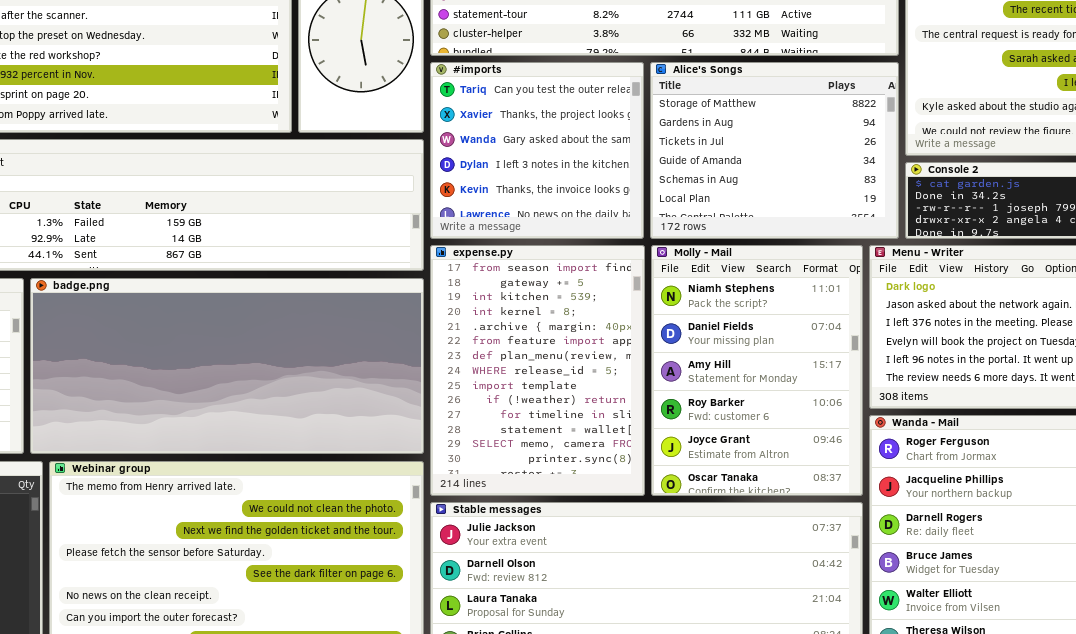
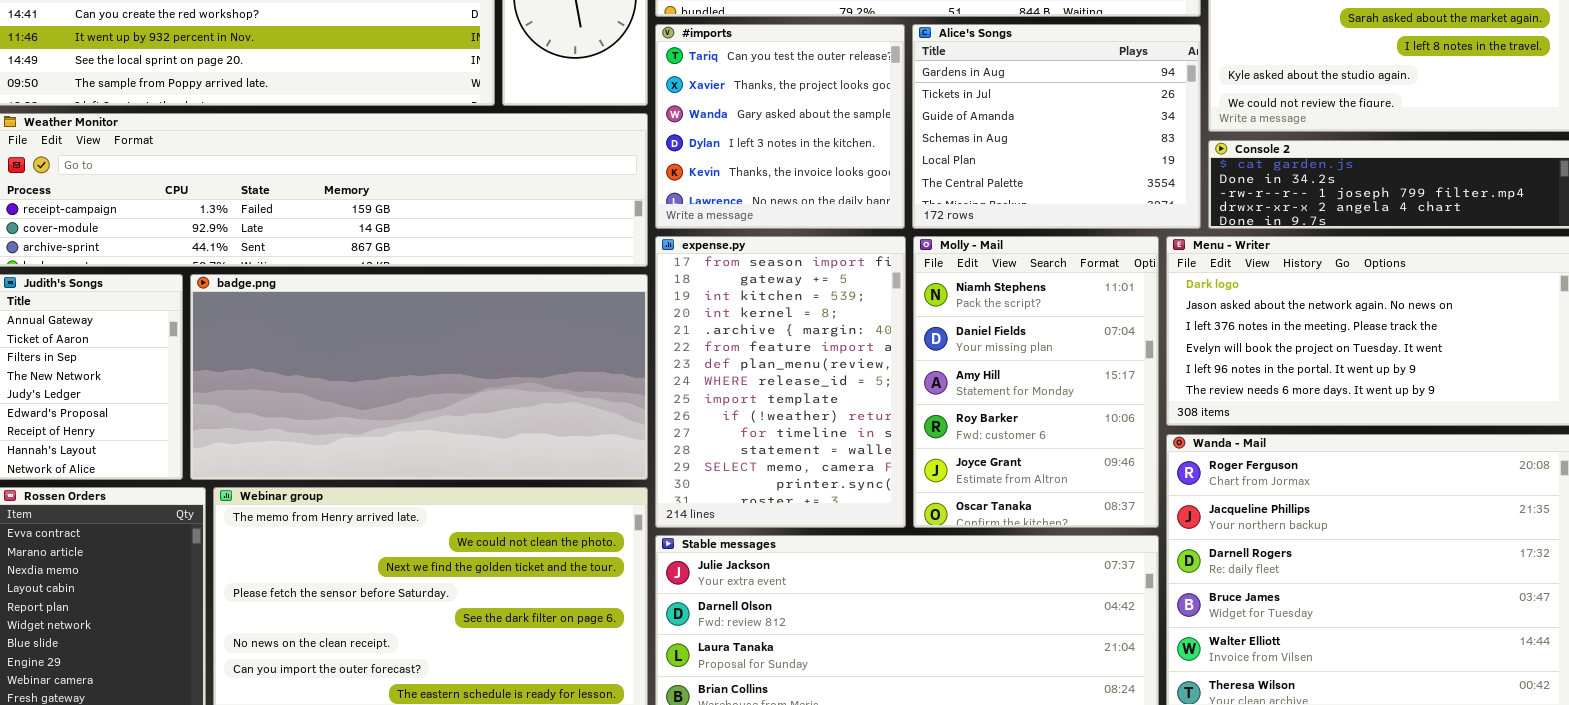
Alice's Songs: [650,62,899,239] -> [912,24,1201,229], scrolled down 1 row

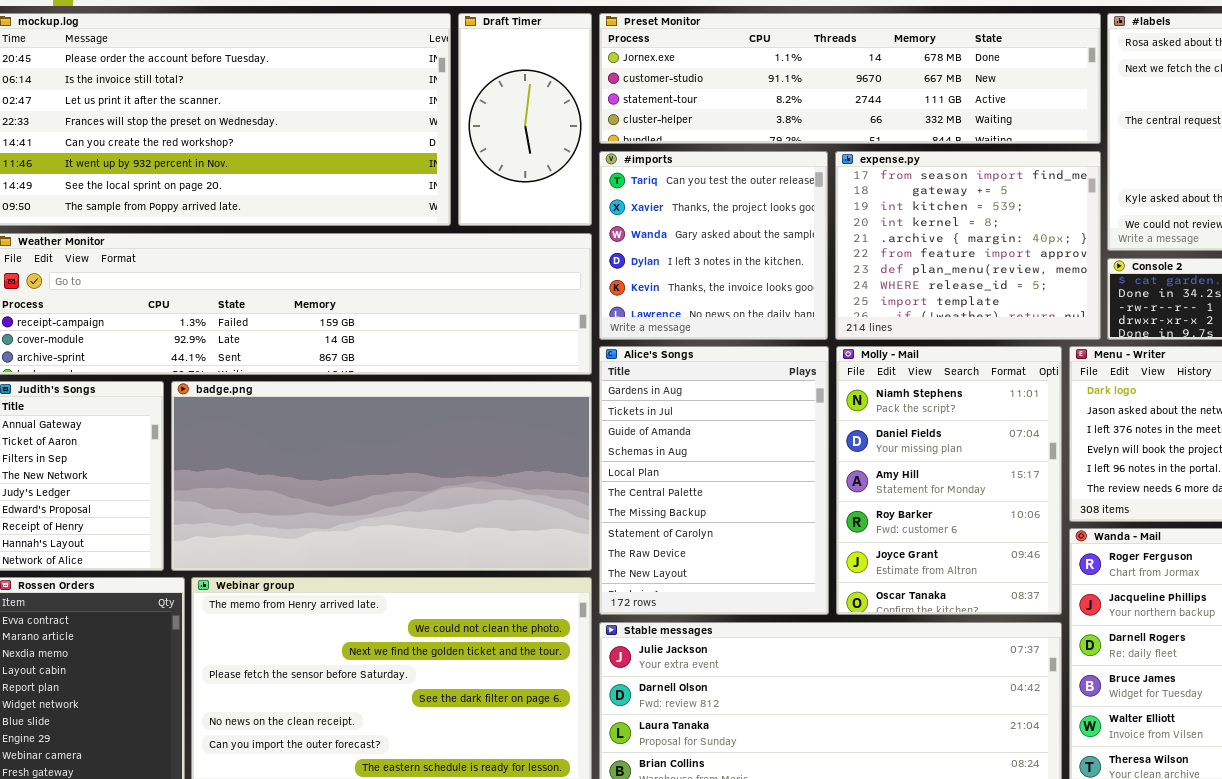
Alice's Songs: [912,24,1201,229] -> [599,346,829,615], moved, resized
expense.py: [655,236,906,528] -> [835,151,1101,340], moved, resized

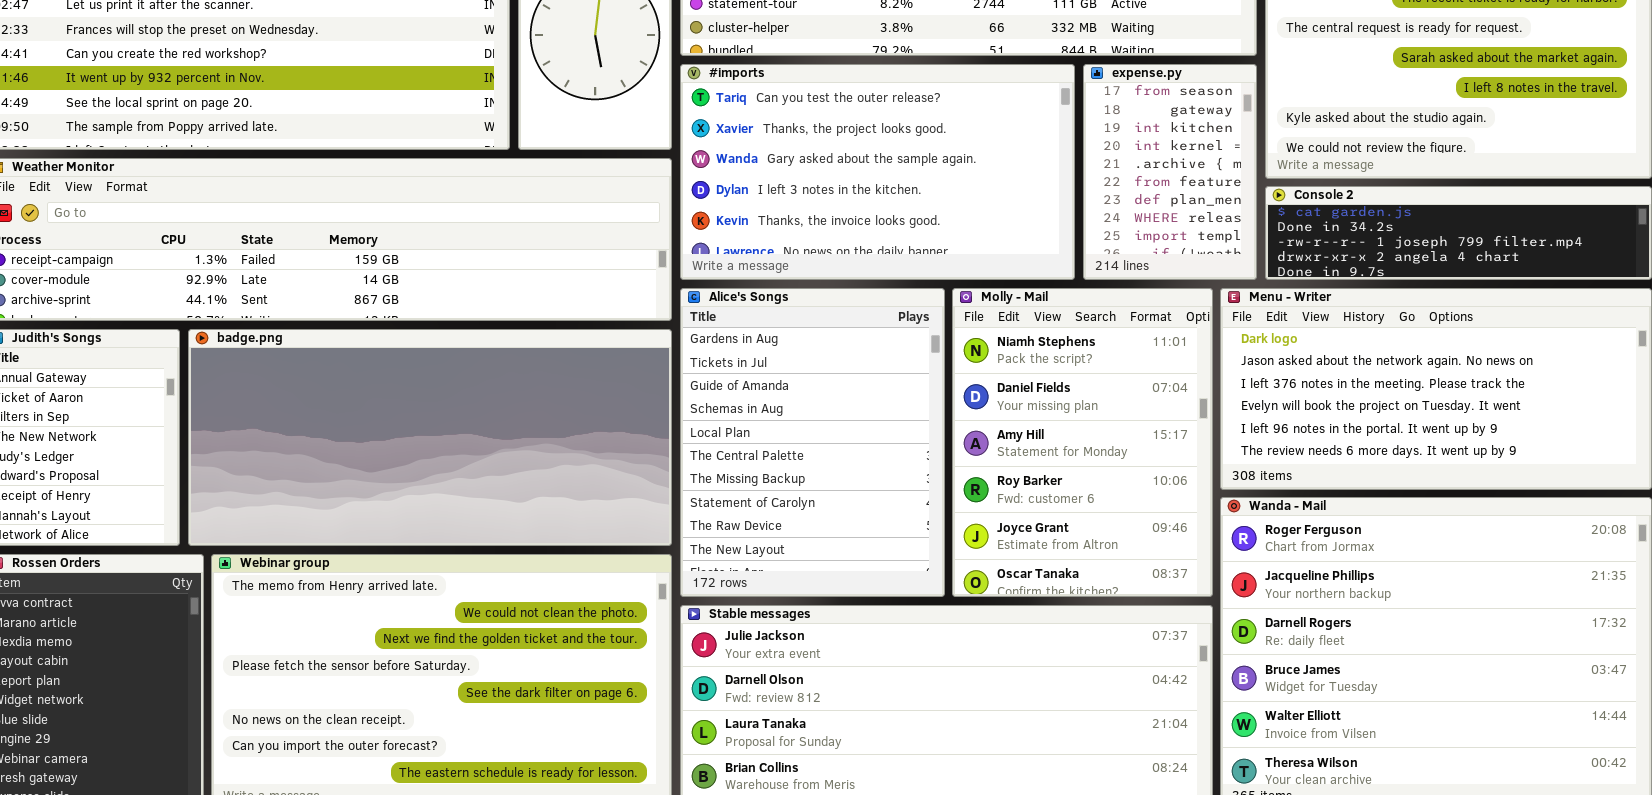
#imports: [599,151,828,340] -> [680,64,1075,280], resized
expense.py: [835,151,1101,340] -> [1083,64,1257,280], resized

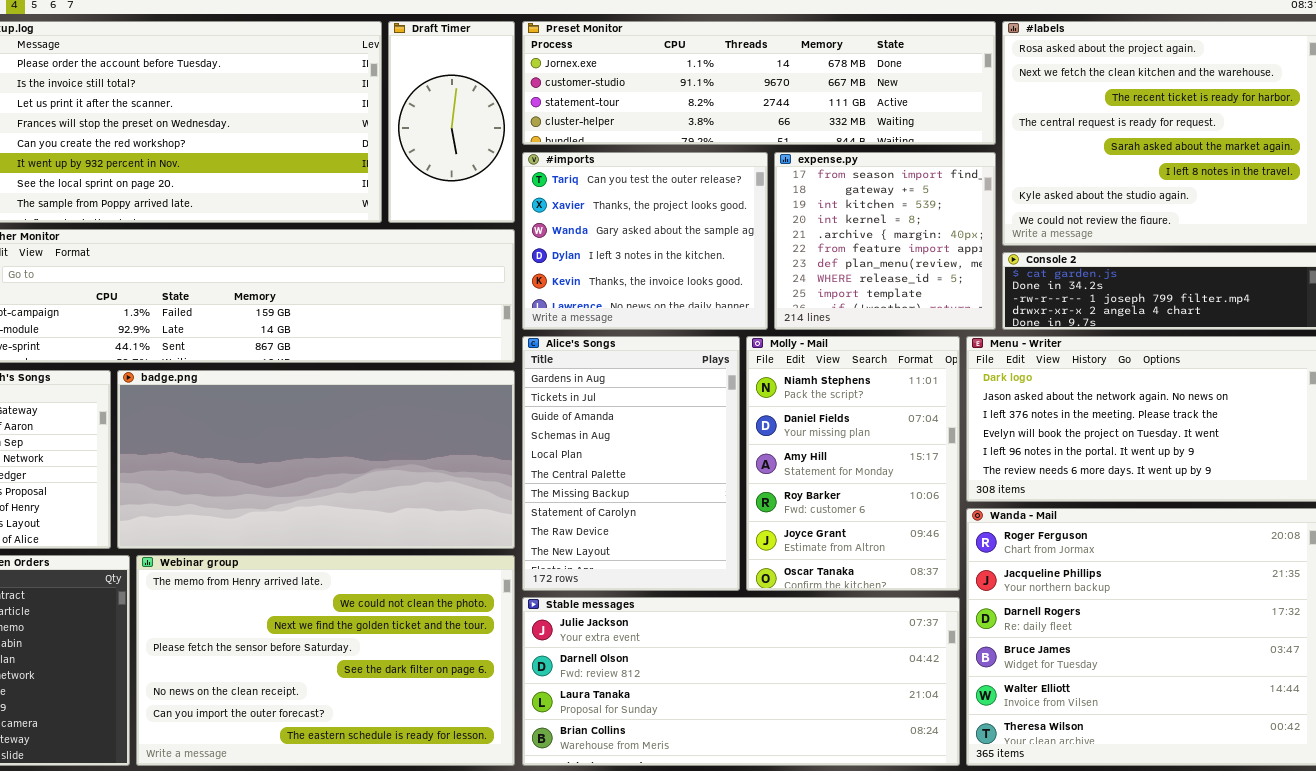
#imports: [680,64,1075,280] -> [522,152,768,330], resized
expense.py: [1083,64,1257,280] -> [774,152,996,330], resized

